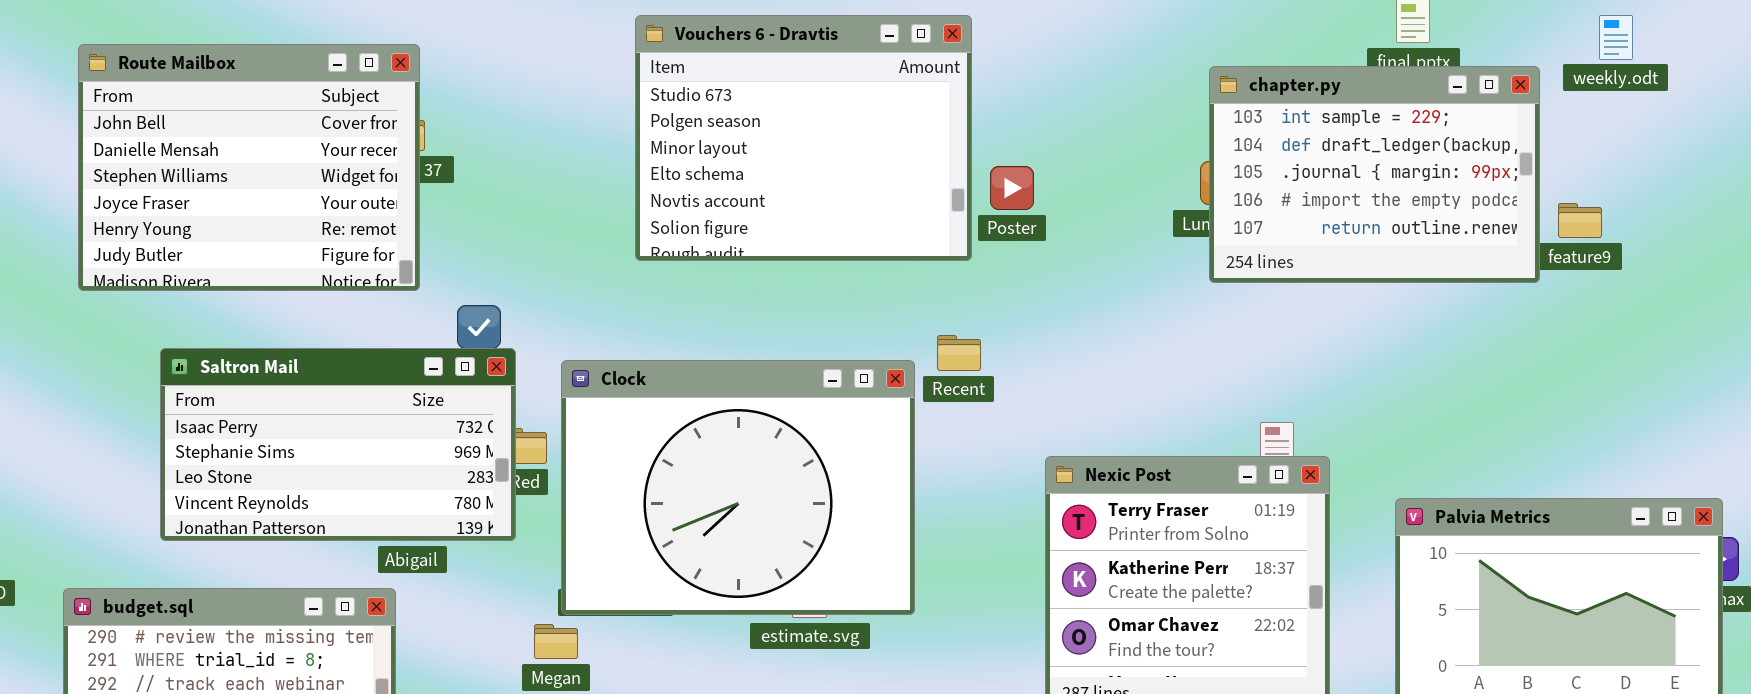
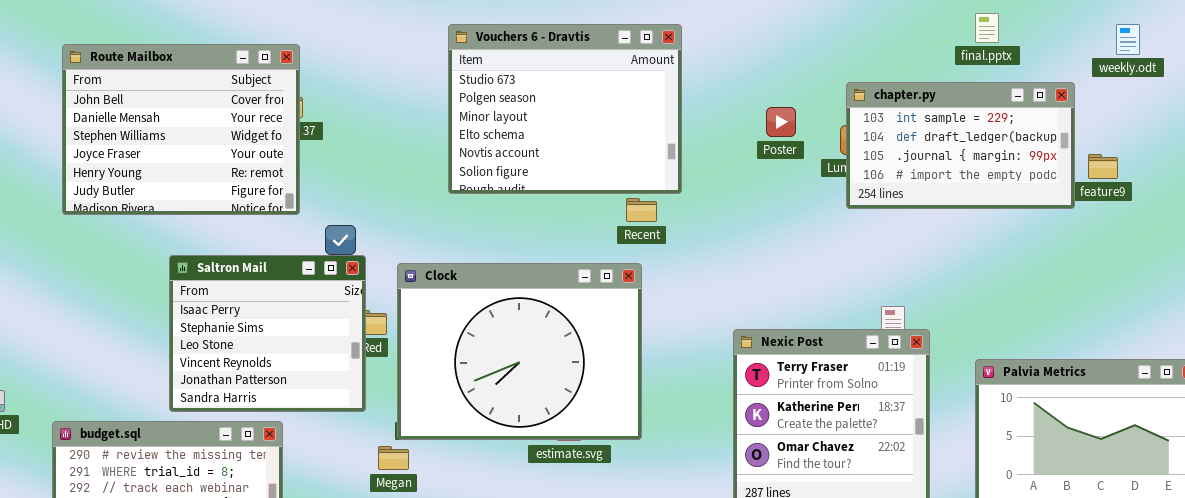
chapter.py: [1209,66,1540,283] -> [846,82,1075,209], resized
Poster: [990,166,1034,210] -> [766,107,796,137], moved
Recent: [937,335,981,371] -> [626,198,657,222], moved
Saltron Mail: [160,348,516,541] -> [169,255,366,412], resized

